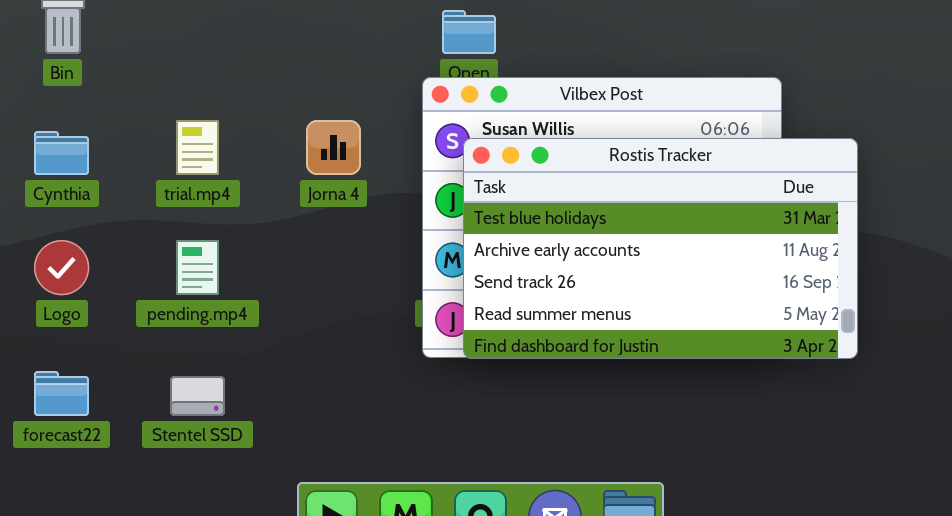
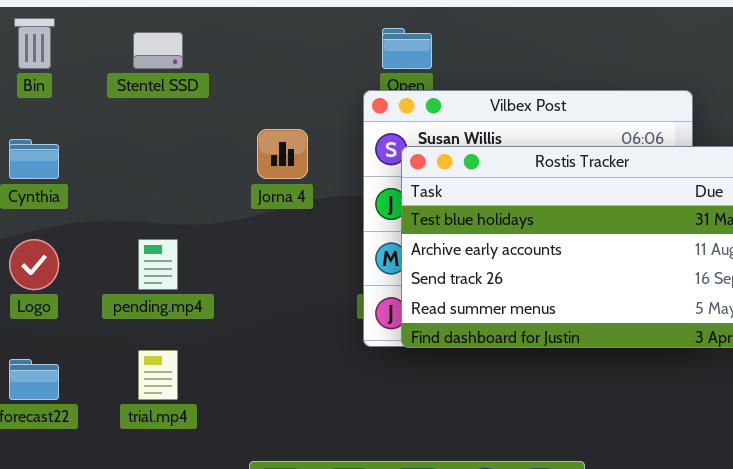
trial.mp4: [176,120,219,175] -> [138,350,178,400], moved
Stentel SSD: [170,376,225,416] -> [133,32,183,69], moved

